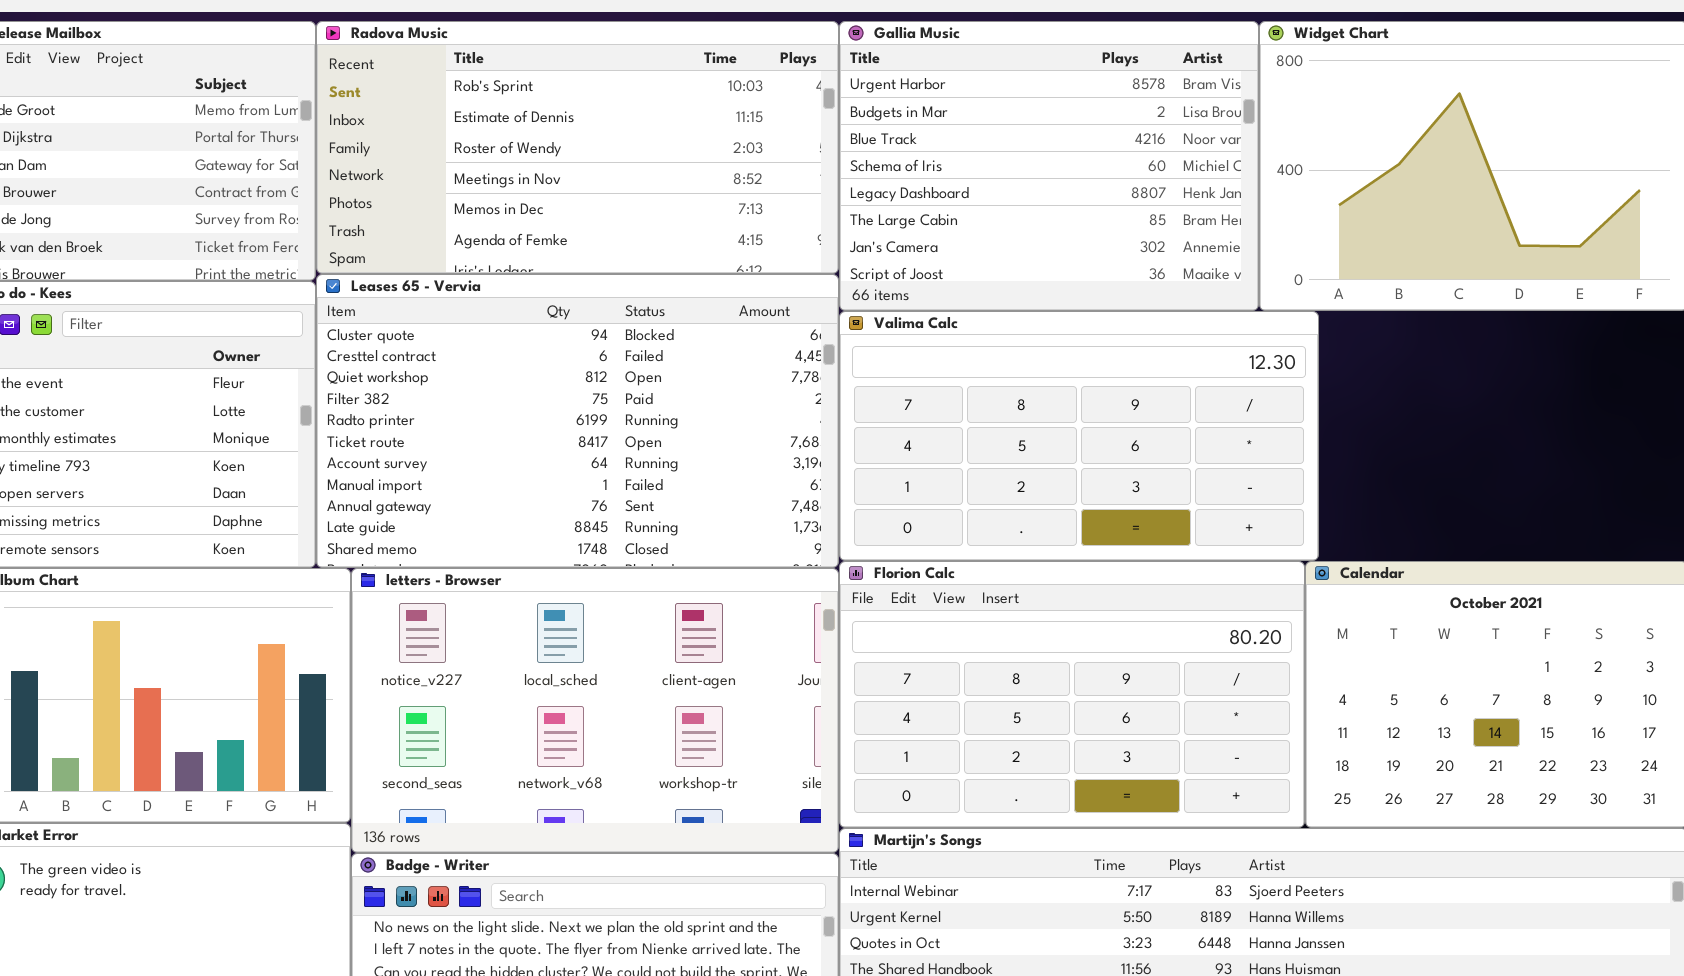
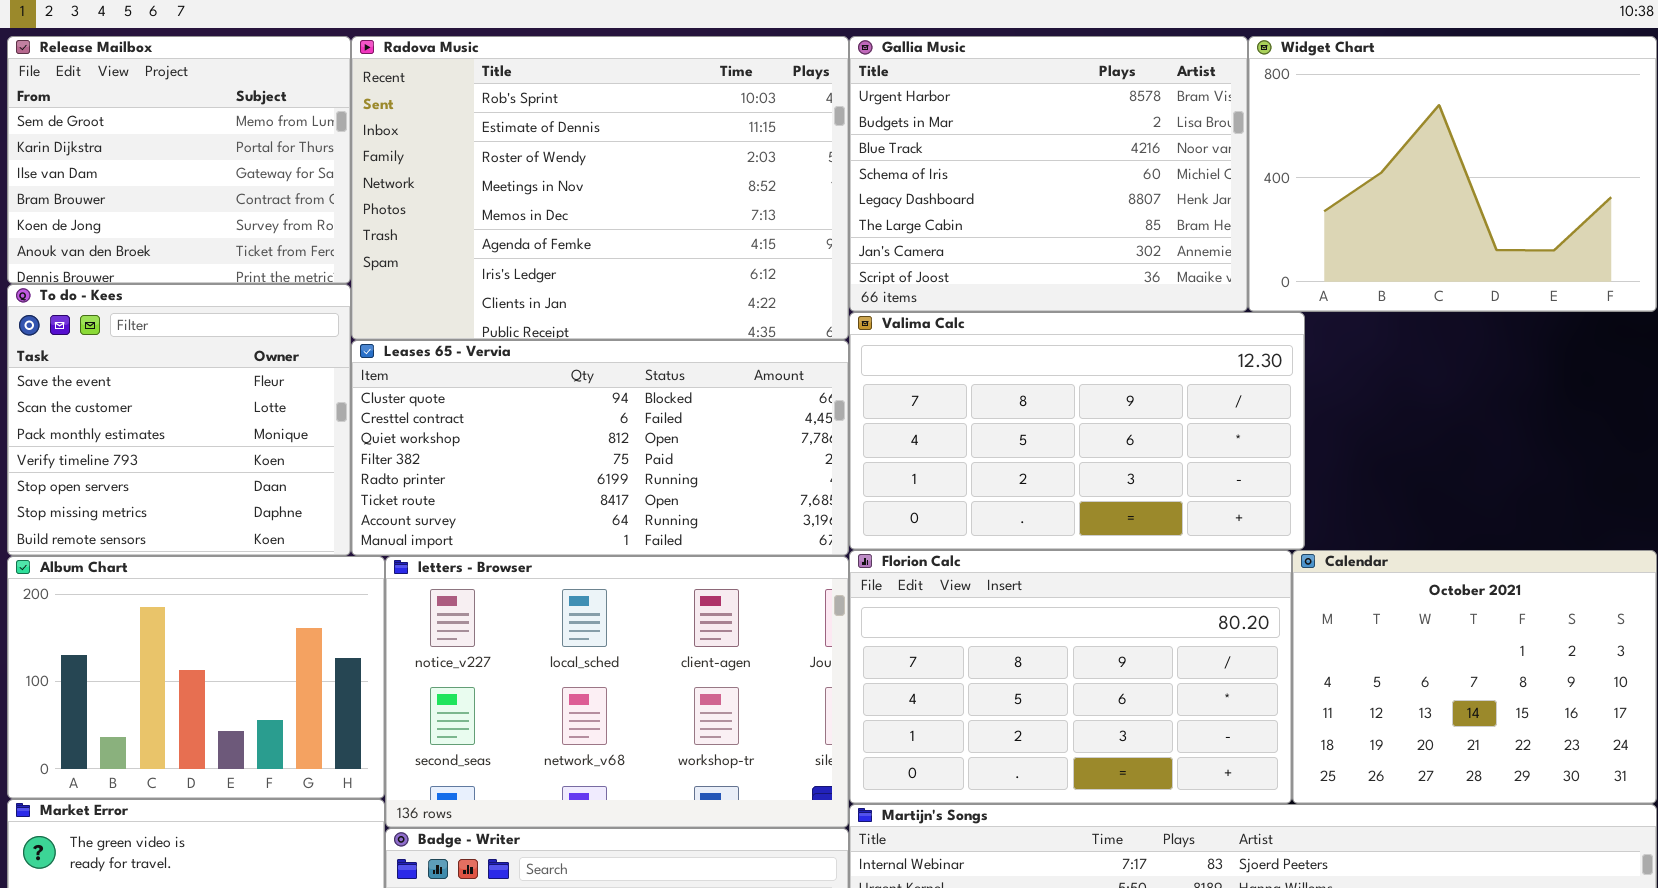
Radova Music: [316,21,839,274] -> [351,36,849,340], resized
Leases 65 - Vervia: [316,274,839,568] -> [351,340,849,556], resized

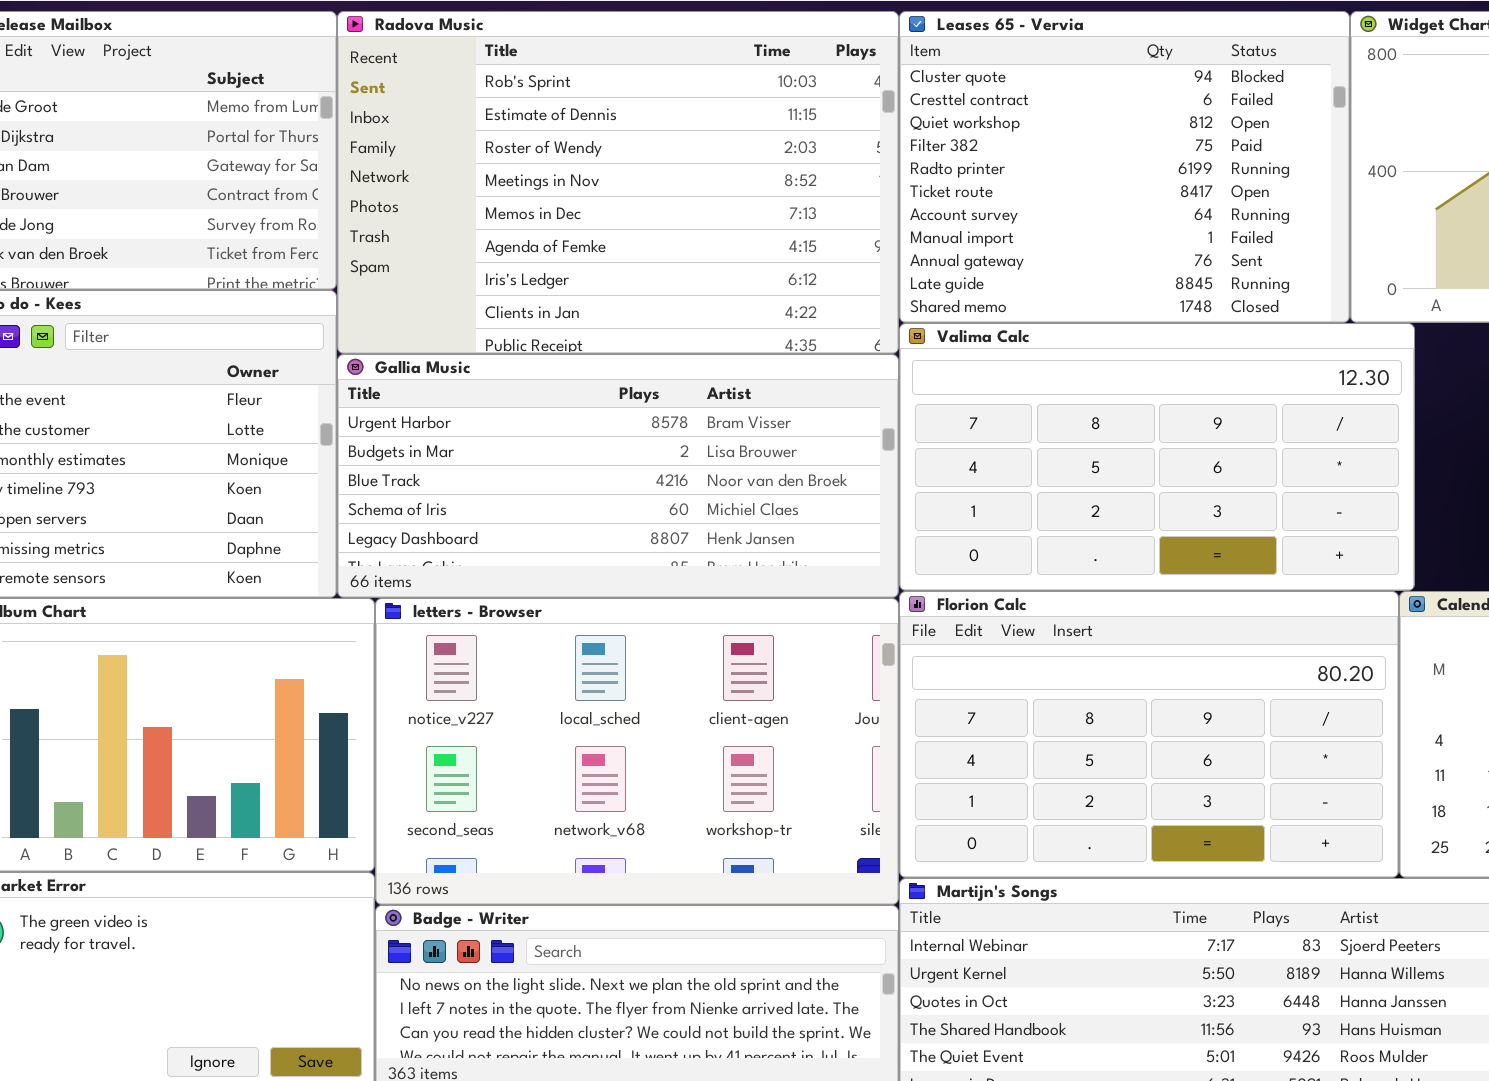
Gallia Music: [849,36,1248,312] -> [337,354,899,598], moved, resized
Leases 65 - Vervia: [351,340,849,556] -> [899,11,1350,323], moved, resized

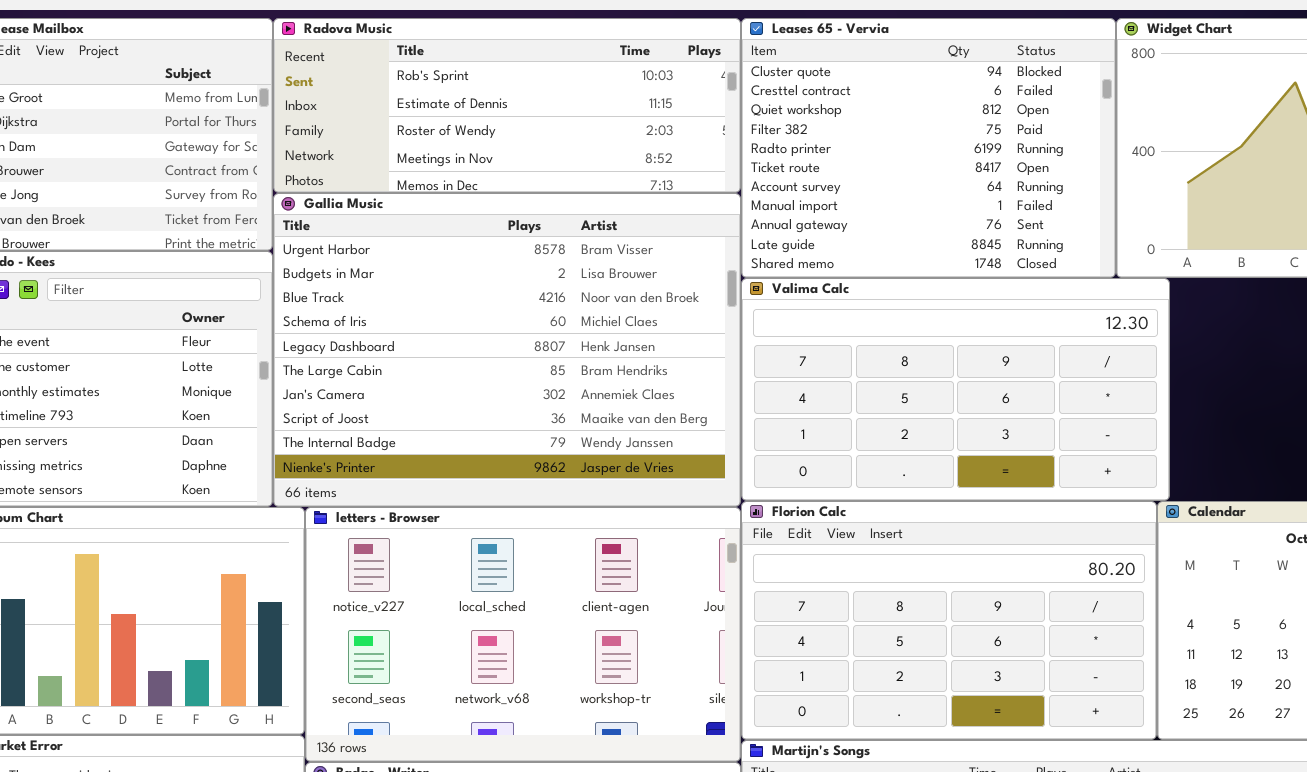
Radova Music: [337,11,899,354] -> [273,18,741,193], resized
Gallia Music: [337,354,899,598] -> [273,193,741,507], resized

